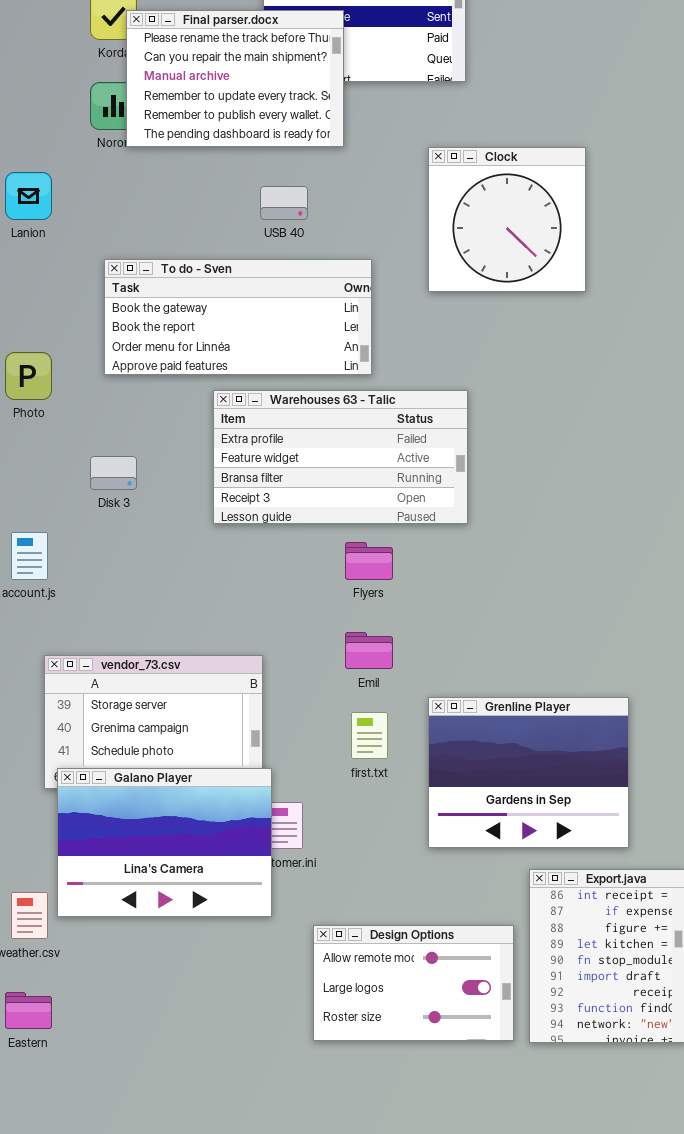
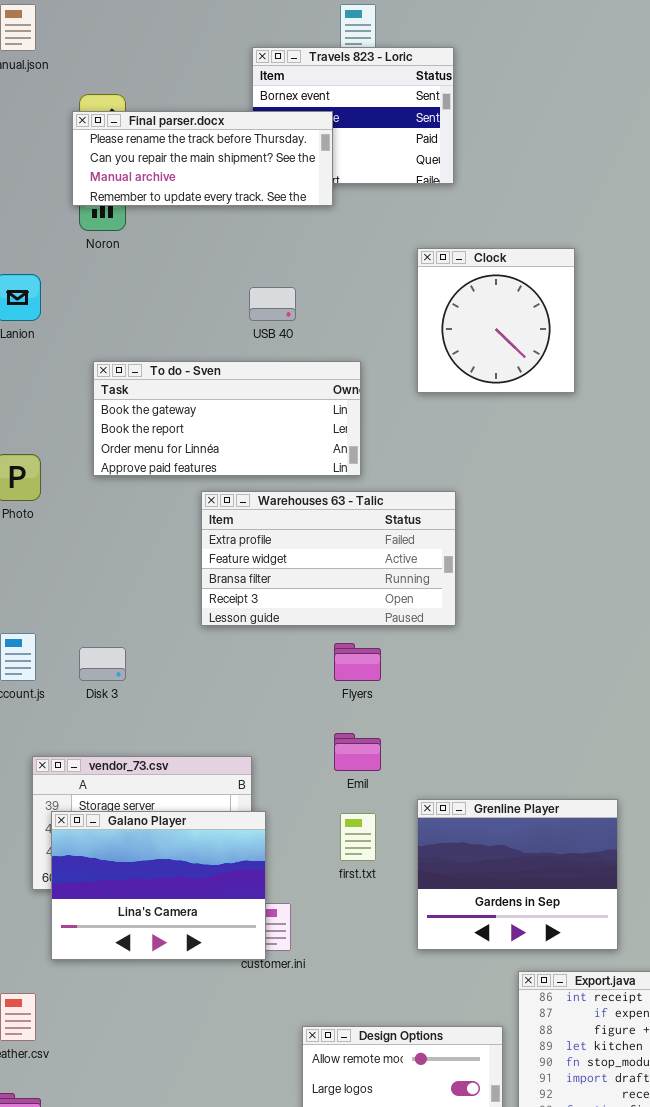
Final parser.docx: [126,10,344,147] -> [72,111,333,206], resized
Disk 3: [90,456,137,490] -> [79,647,126,681], moved
Galano Player: [57,768,272,917] -> [51,811,266,960], moved

